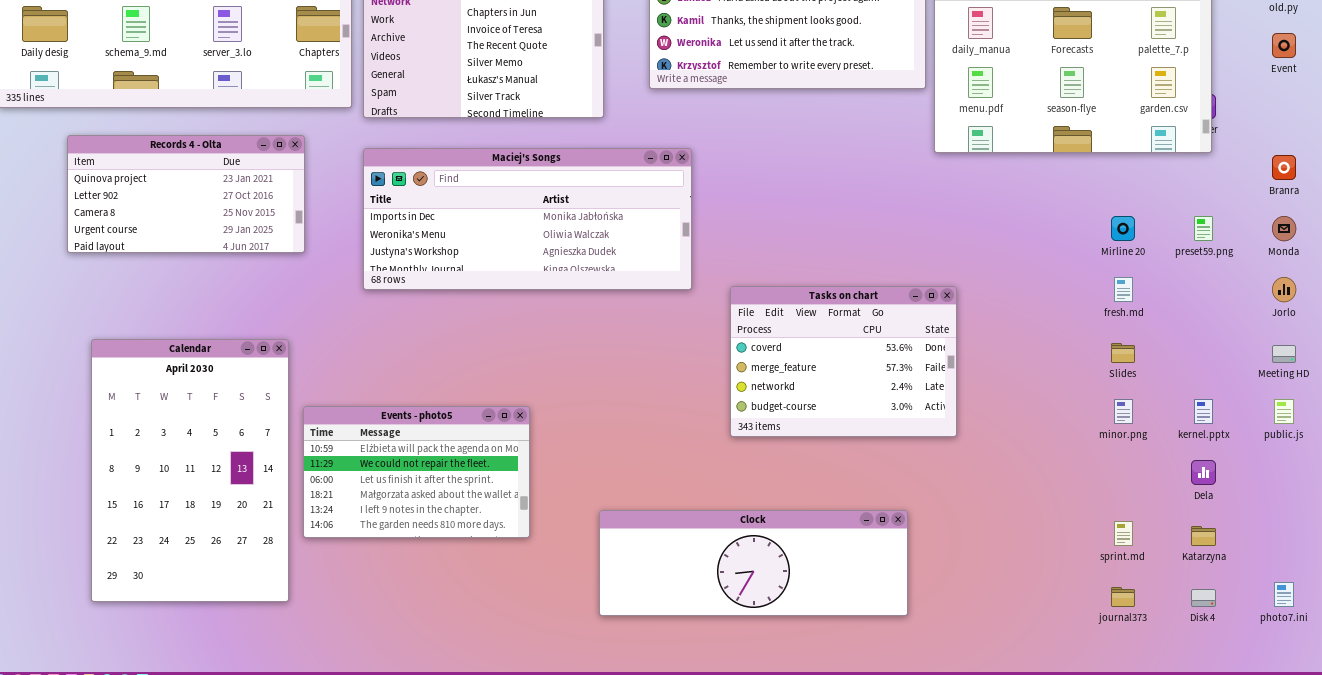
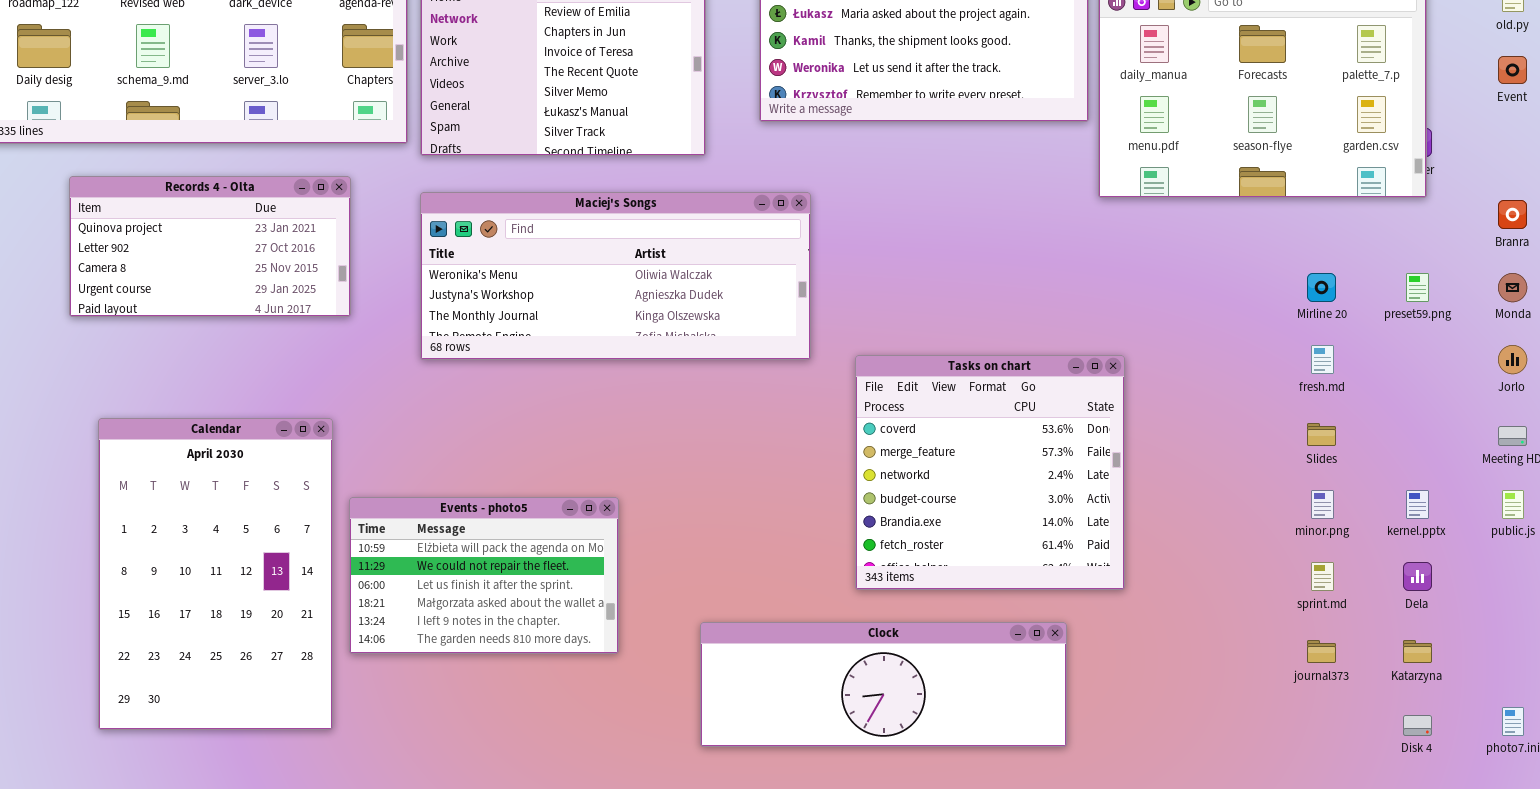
Maciej's Songs: [363,148,692,290] -> [420,192,811,360], scrolled down 1 row
Tasks on chart: [730,286,957,437] -> [855,355,1125,590], resized
sprint.md: [1114,521,1133,546] -> [1311,562,1334,591], moved
journal373: [1111,587,1135,607] -> [1307,640,1336,663], moved

